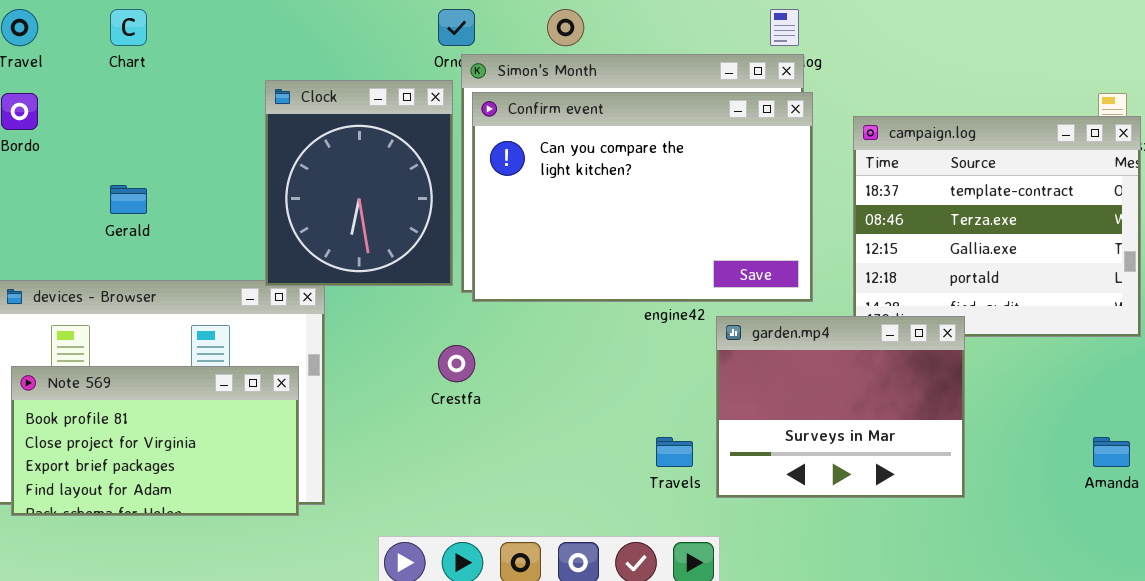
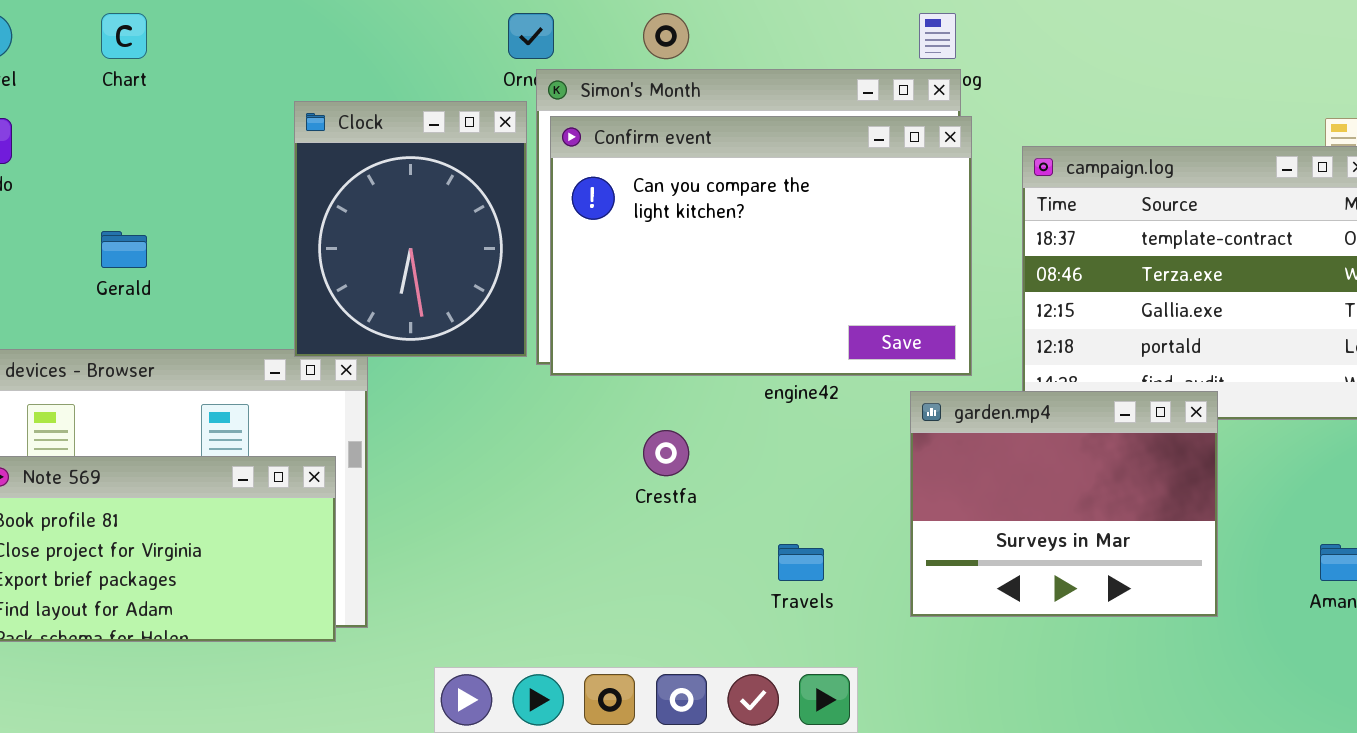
garden.mp4: [716,316,965,498] -> [910,391,1218,617], moved
Crestfa: [438,345,475,382] -> [643,430,689,476], moved

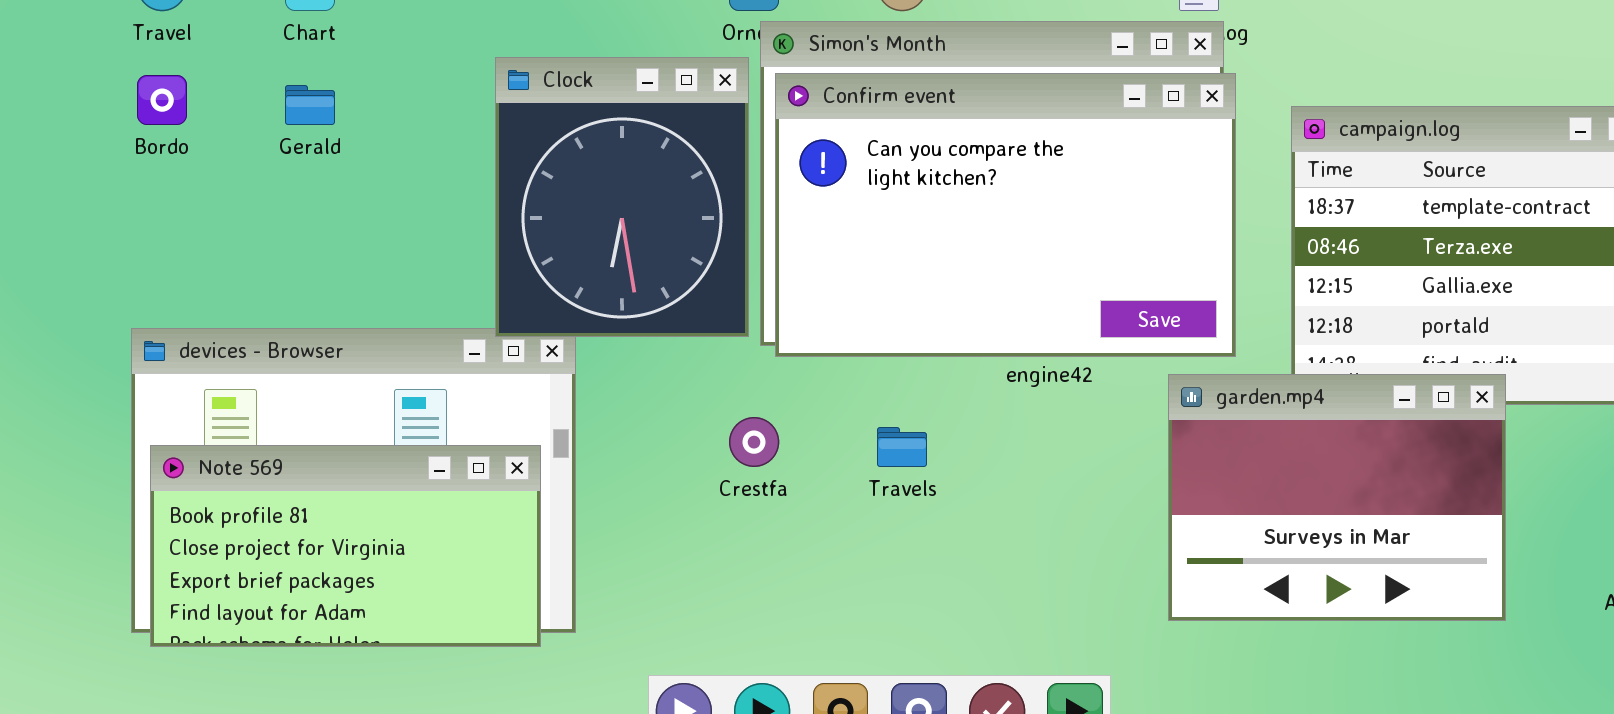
Gerald: [101,231,147,268] -> [285,85,335,125], moved
Crestfa: [643,430,689,476] -> [729,417,779,467], moved
Travels: [778,544,824,581] -> [877,427,927,467], moved

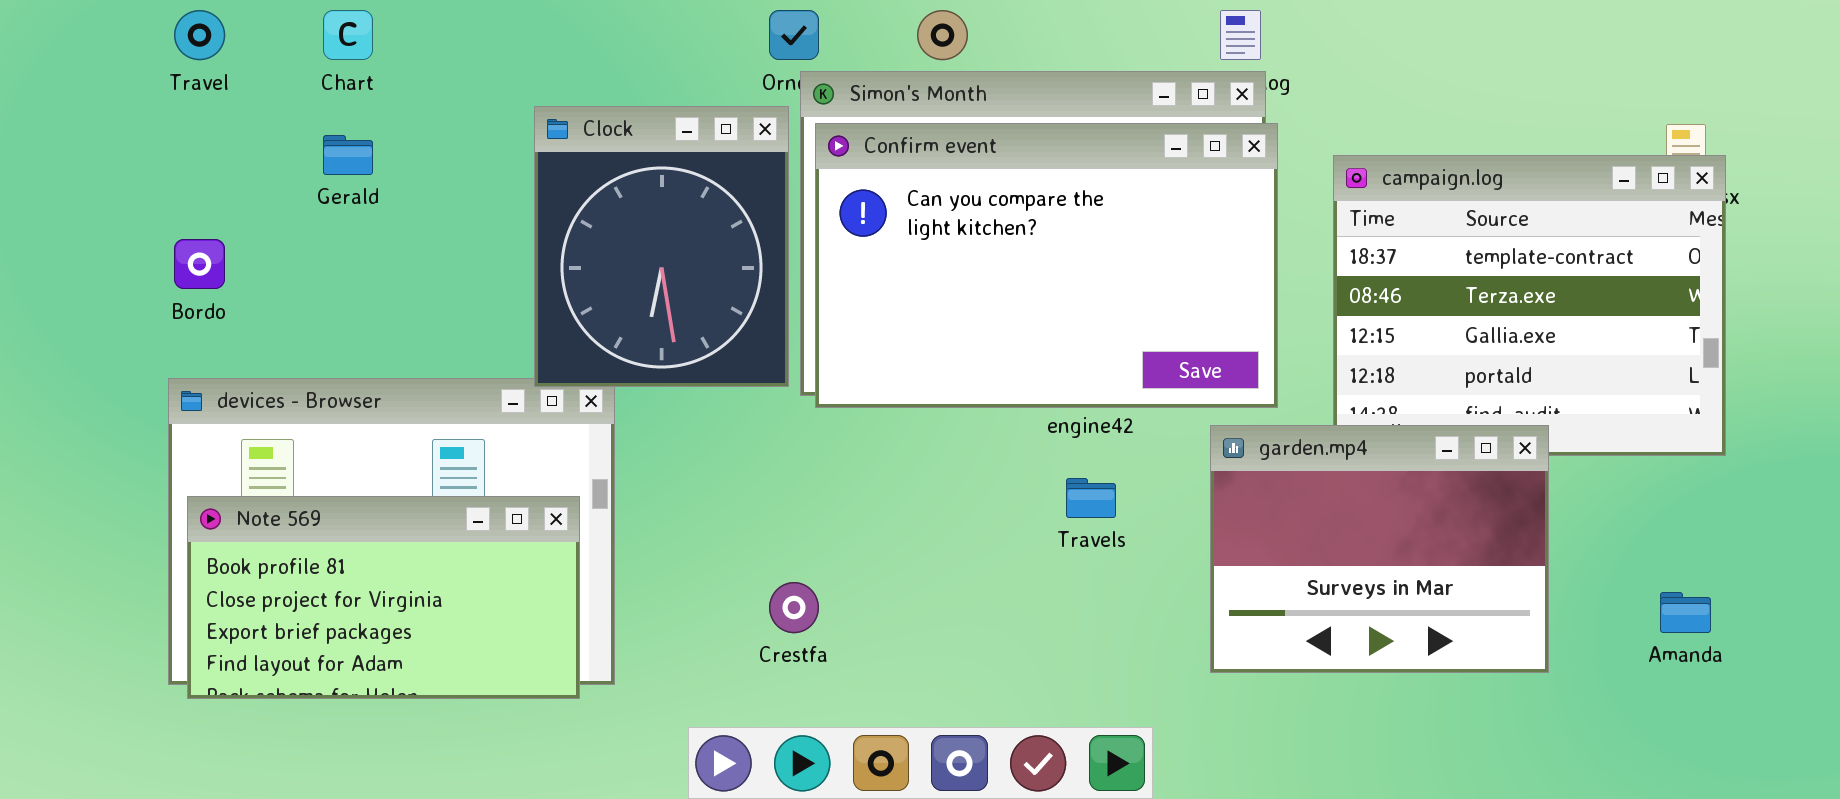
Bordo: [137,75,187,125] -> [174,239,225,289], moved
Crestfa: [729,417,779,467] -> [769,582,819,633], moved
Travels: [877,427,927,467] -> [1066,478,1116,518], moved

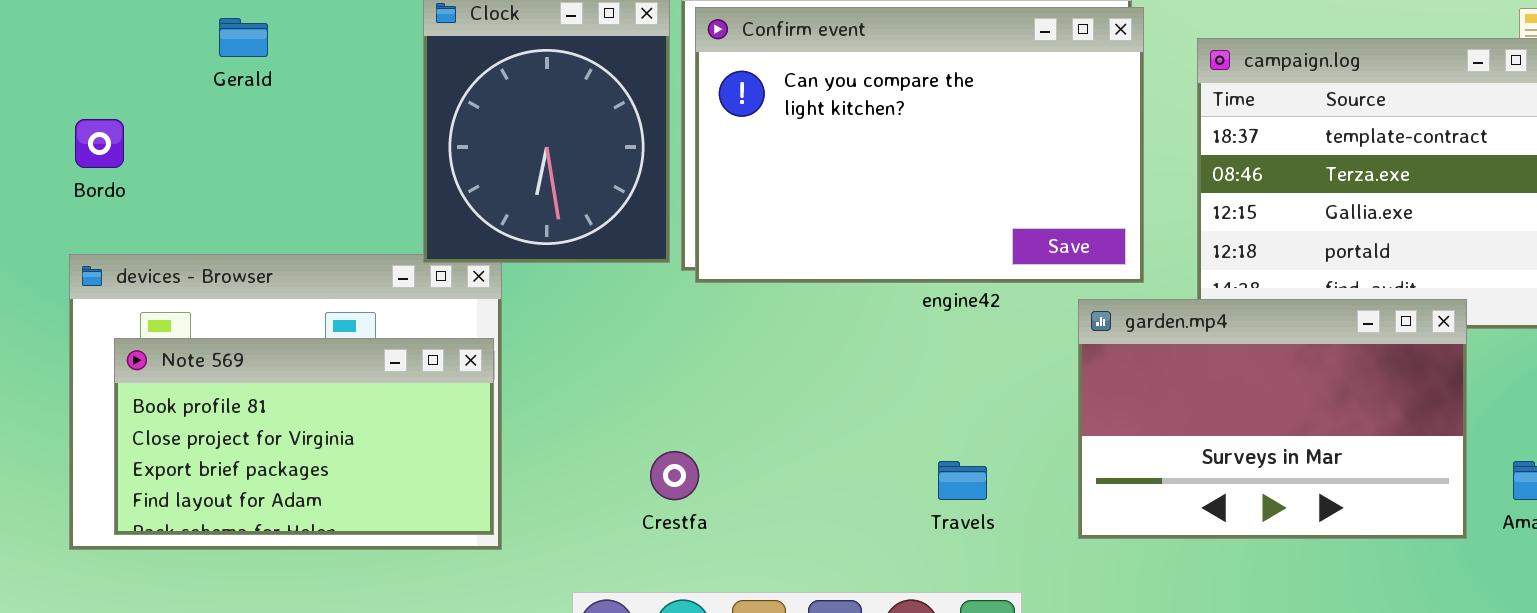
garden.mp4: [1210,425,1549,673] -> [1078,299,1467,539], resized
Travels: [1066,478,1116,518] -> [938,461,987,500], moved
Note 569: [187,496,580,699] -> [114,338,494,535], moved

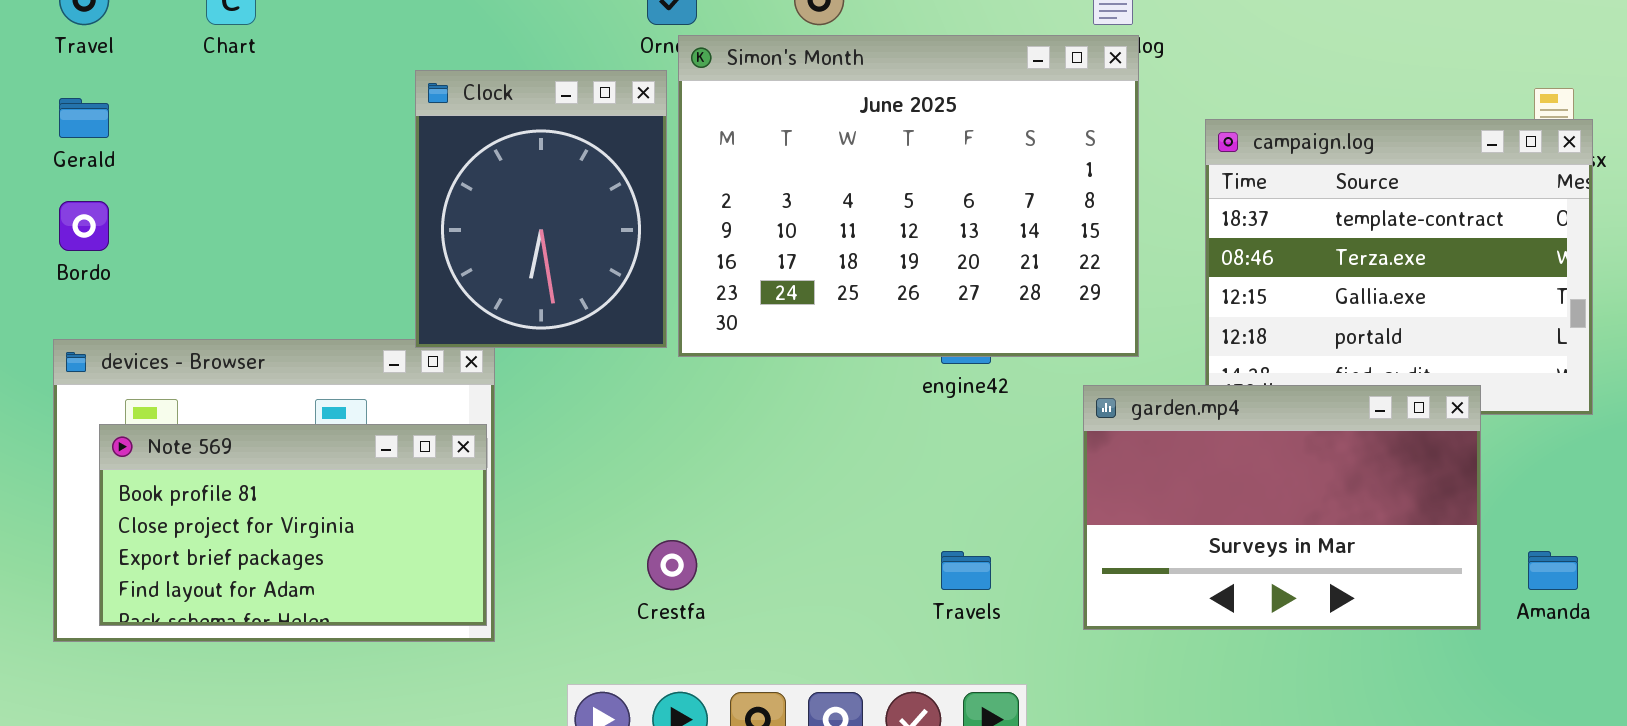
Confirm event: [695,7,1144,283] -> none, closed
Gerald: [219,18,268,57] -> [59,98,109,138], moved

